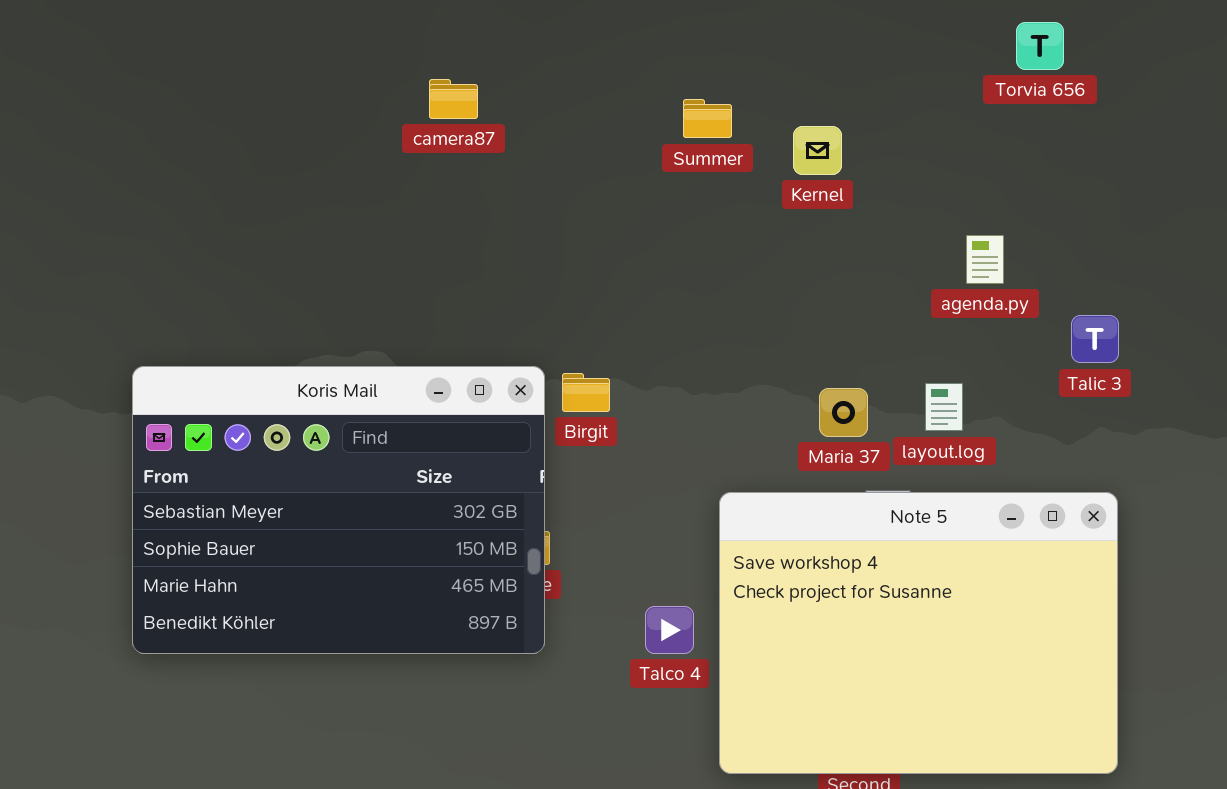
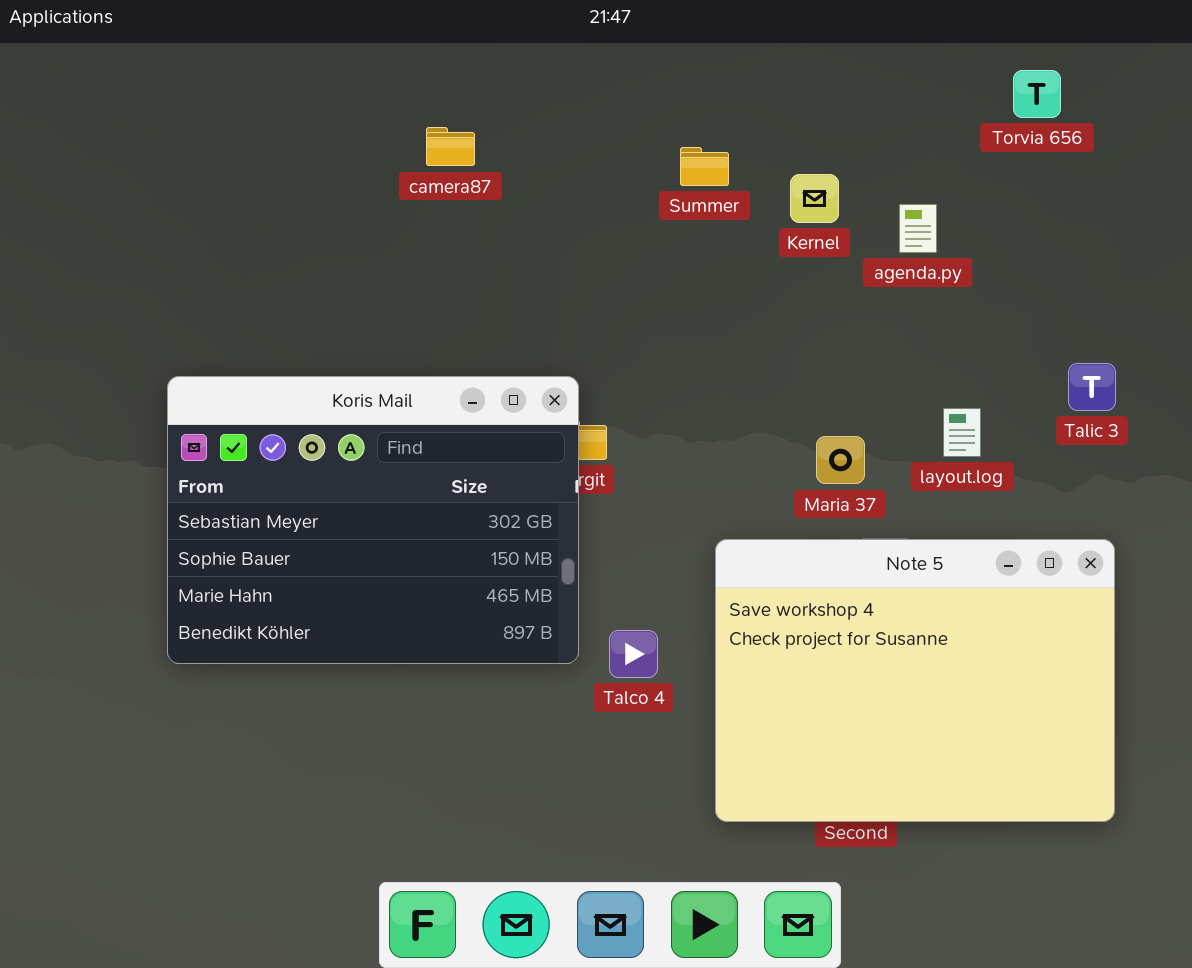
agenda.py: [966,235,1004,284] -> [899,204,937,253], moved
Koris Mail: [132,366,545,654] -> [167,376,579,664], moved
layout.log: [925,383,963,431] -> [943,408,981,457], moved
Talco 4: [645,606,694,654] -> [609,630,658,678], moved

